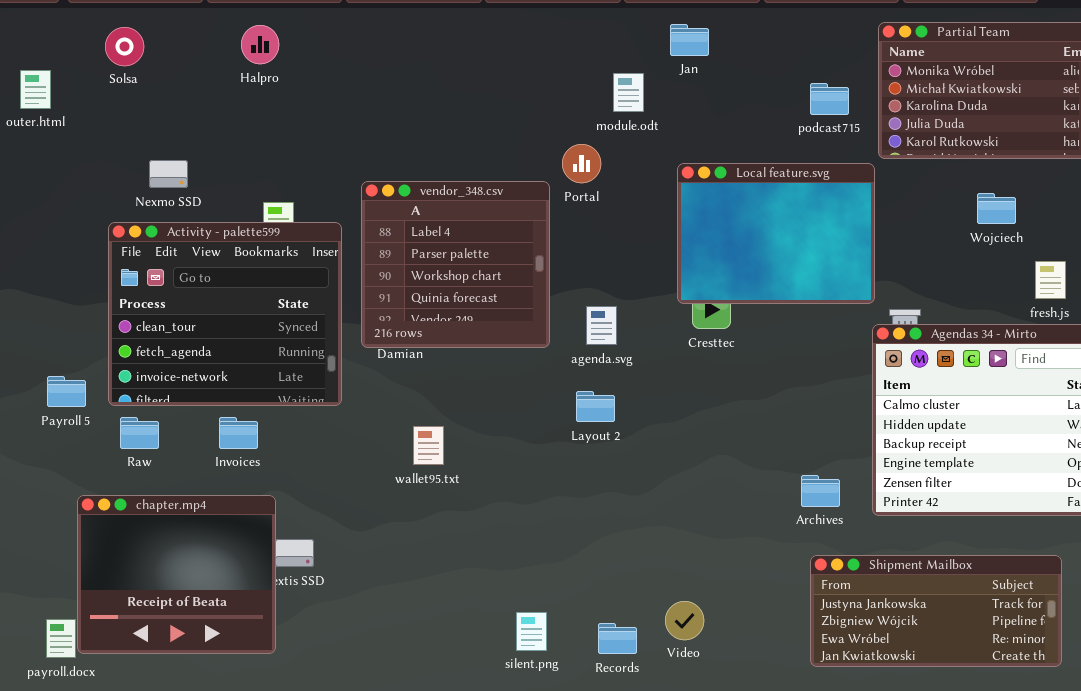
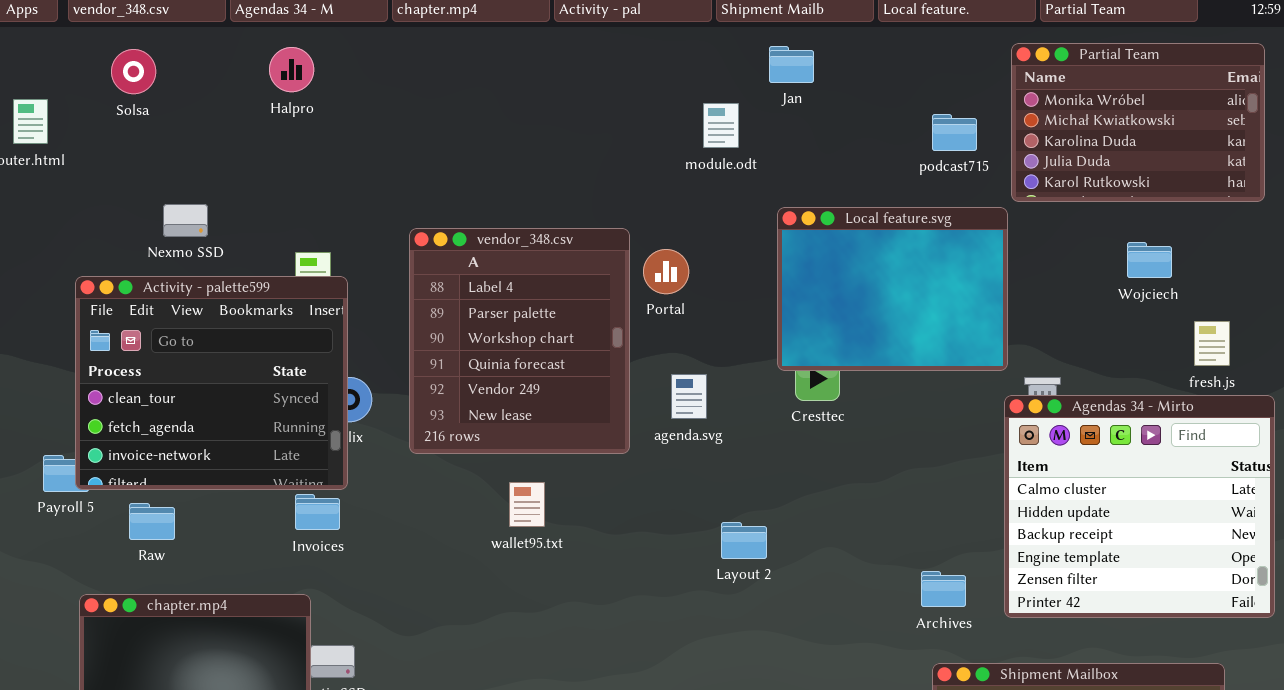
Portal: [562,144,601,183] -> [643,249,689,294], moved
vendor_348.csv: [361,181,550,348] -> [409,228,630,454], resized
Activity - palette599: [108,222,342,406] -> [75,276,348,490], moved
Layout 2: [576,391,615,422] -> [721,522,767,559], moved
Invoices: [219,417,258,449] -> [295,494,340,530], moved
wallet95.txt: [413,426,444,465] -> [509,482,545,527], moved

